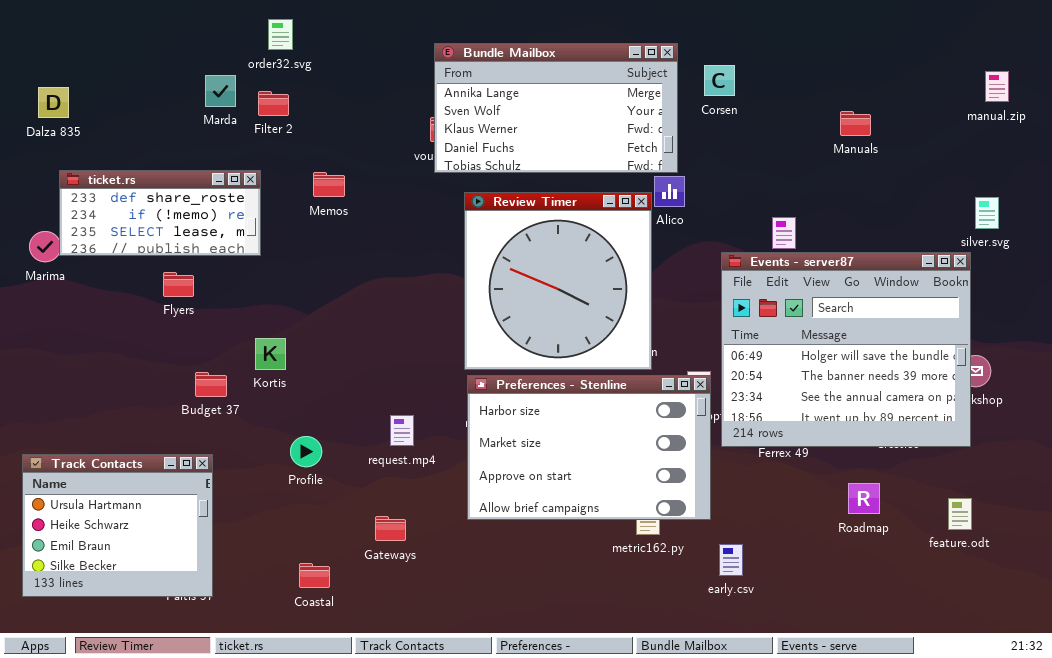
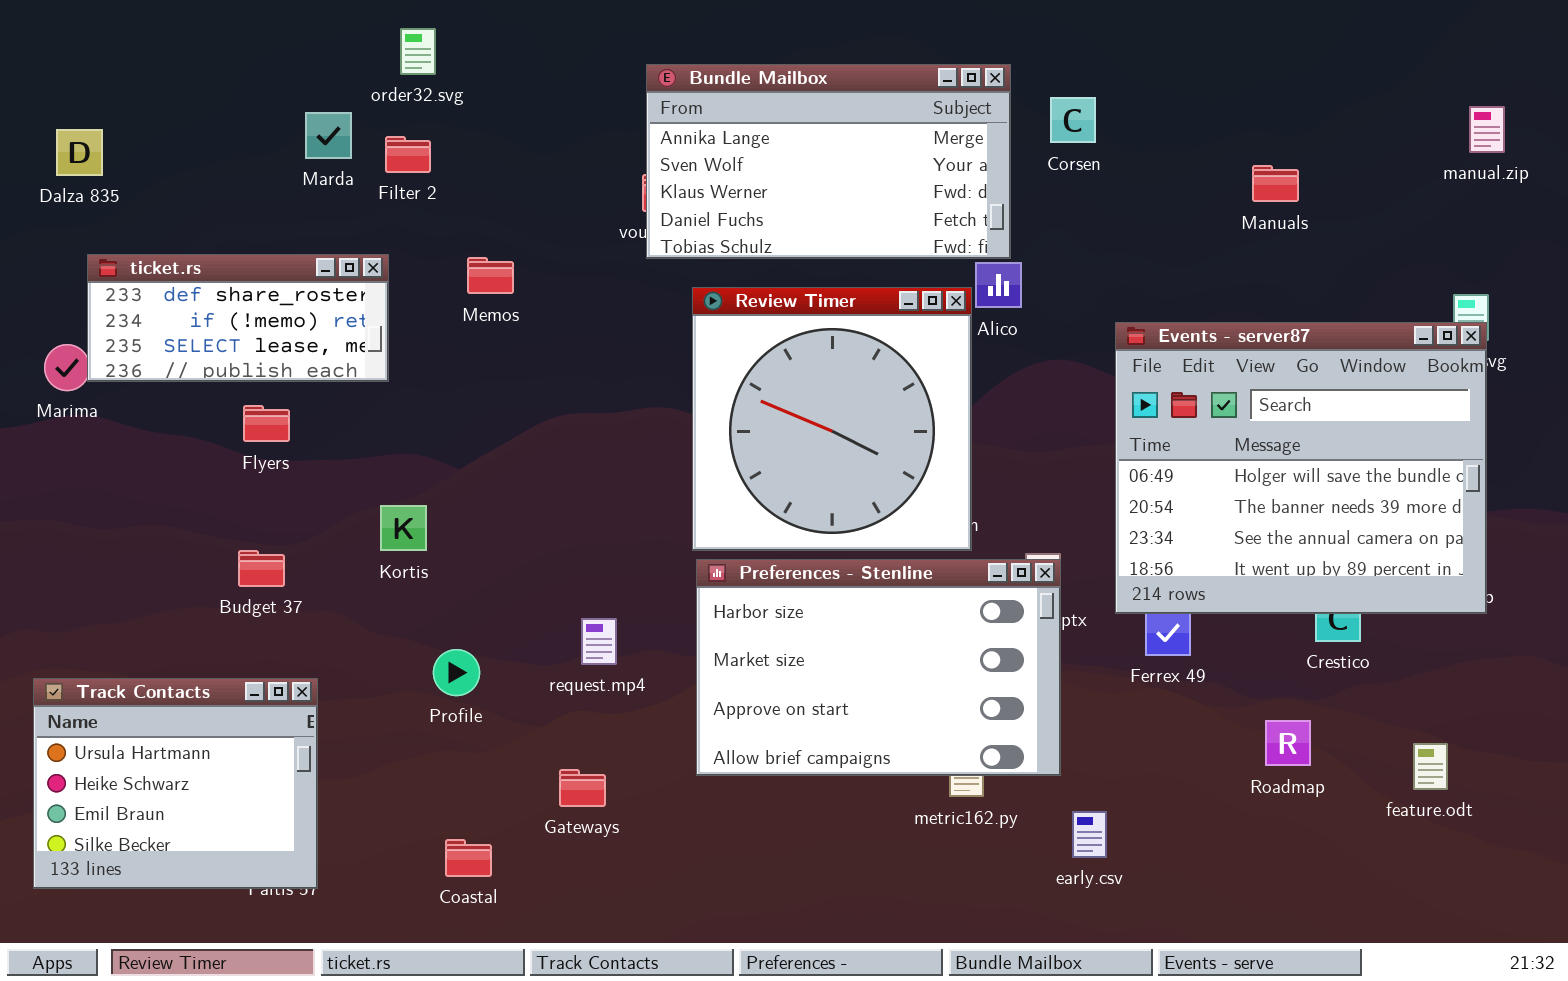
Events - server87: [721,252,971,447] -> [1115,322,1487,614], moved
Budget 37: [195,372,227,397] -> [238,550,285,587], moved

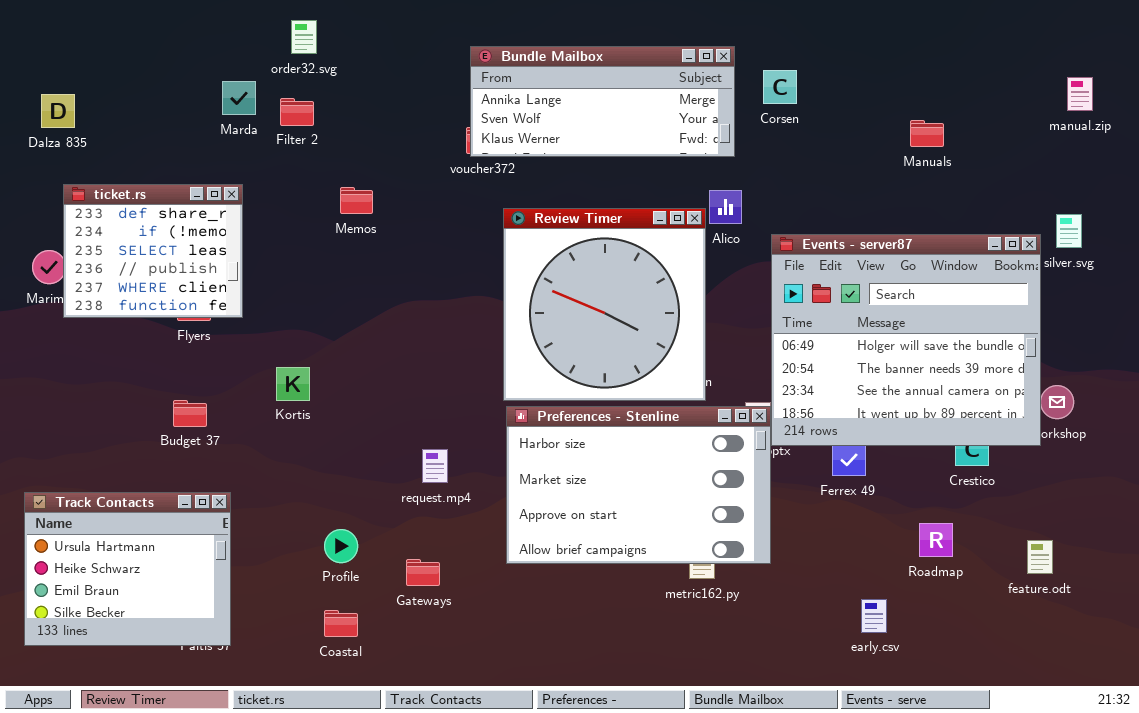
Bundle Mailbox: [646,64,1011,259] -> [470,46,735,157], resized
ticket.rs: [87,254,389,382] -> [63,184,243,318], resized
Events - server87: [1115,322,1487,614] -> [771,234,1041,446], moved
Profile: [433,649,480,696] -> [324,529,358,563], moved
early.csv: [1072,811,1107,858] -> [861,599,887,633], moved

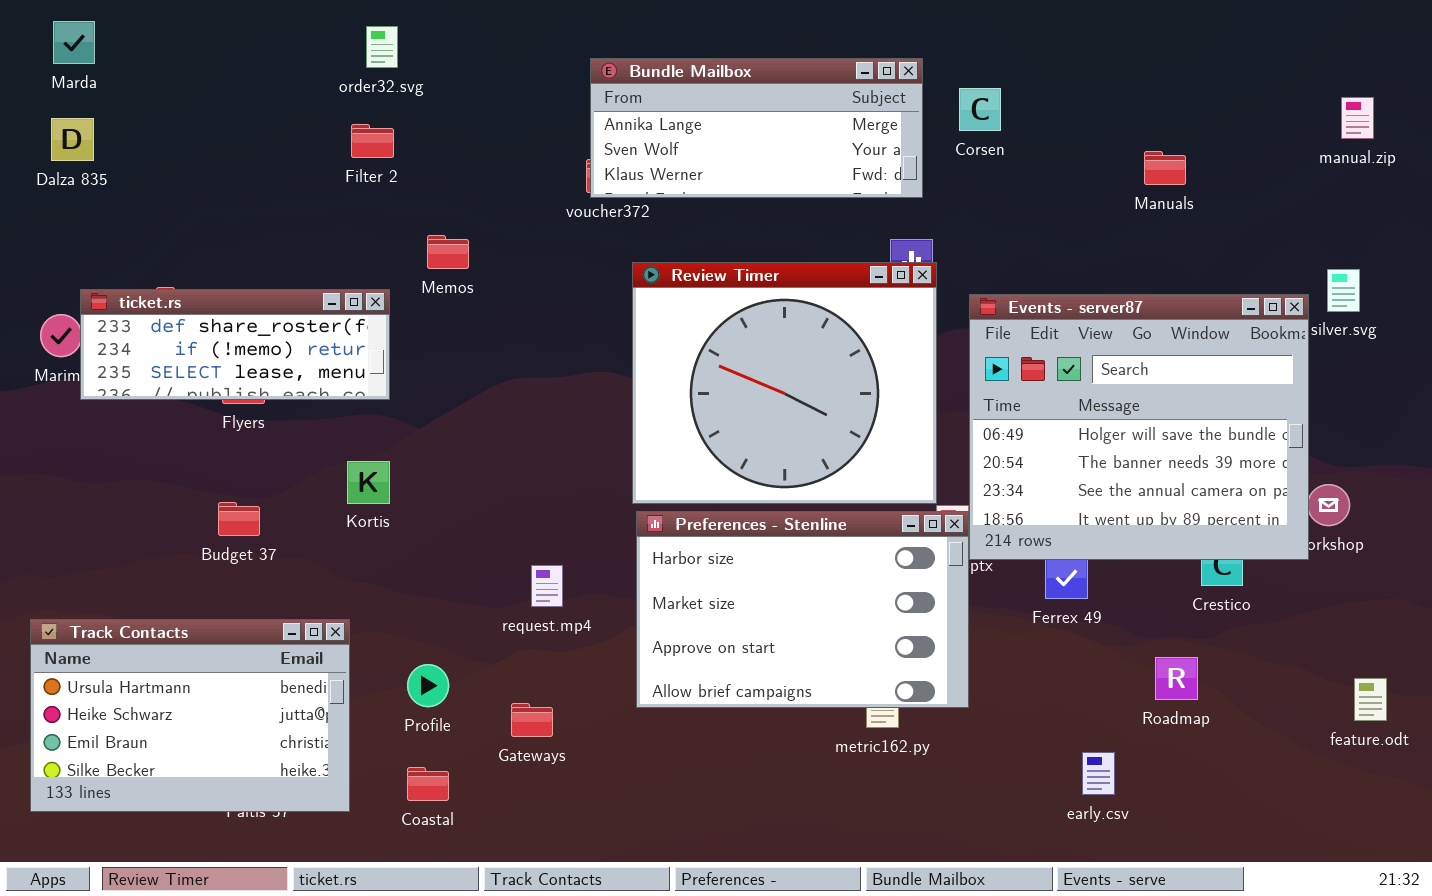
Marda: [222,81,256,115] -> [53,21,95,64], moved
ticket.rs: [63,184,243,318] -> [80,289,390,400], resized
Review Timer: [503,208,706,401] -> [632,262,937,504], resized
Track Contacts: [24,492,231,646] -> [30,619,350,812], resized
feature.odt: [1027,540,1053,574] -> [1354,678,1387,721], moved

